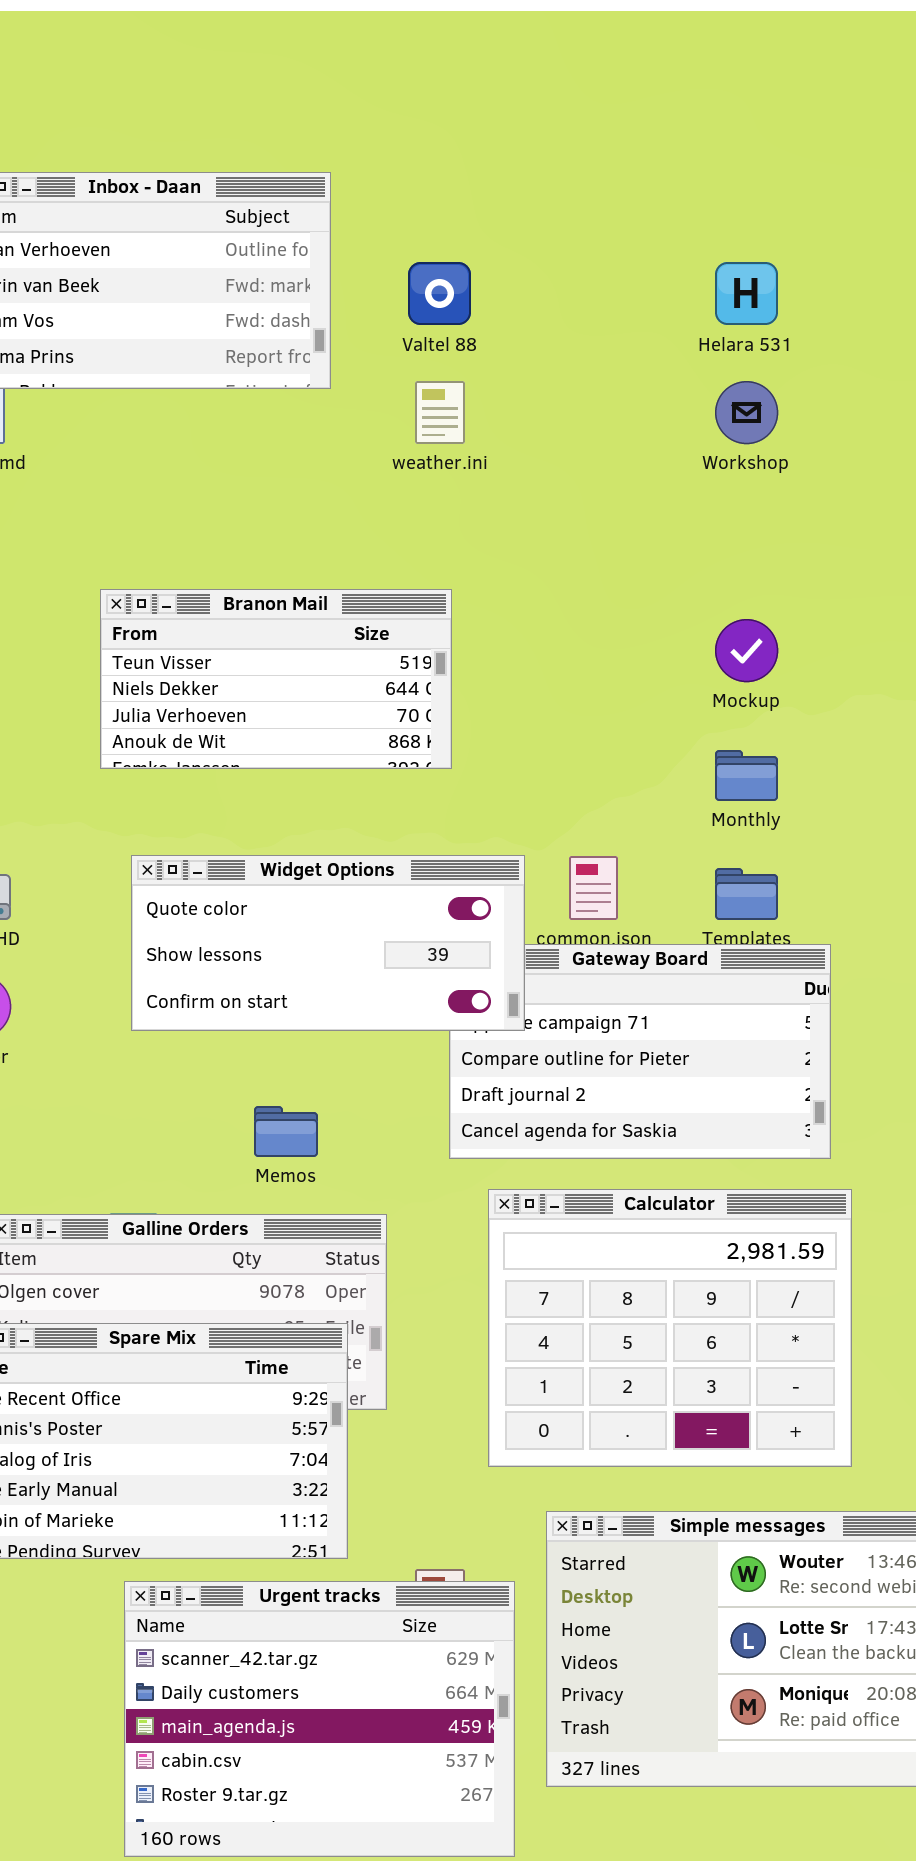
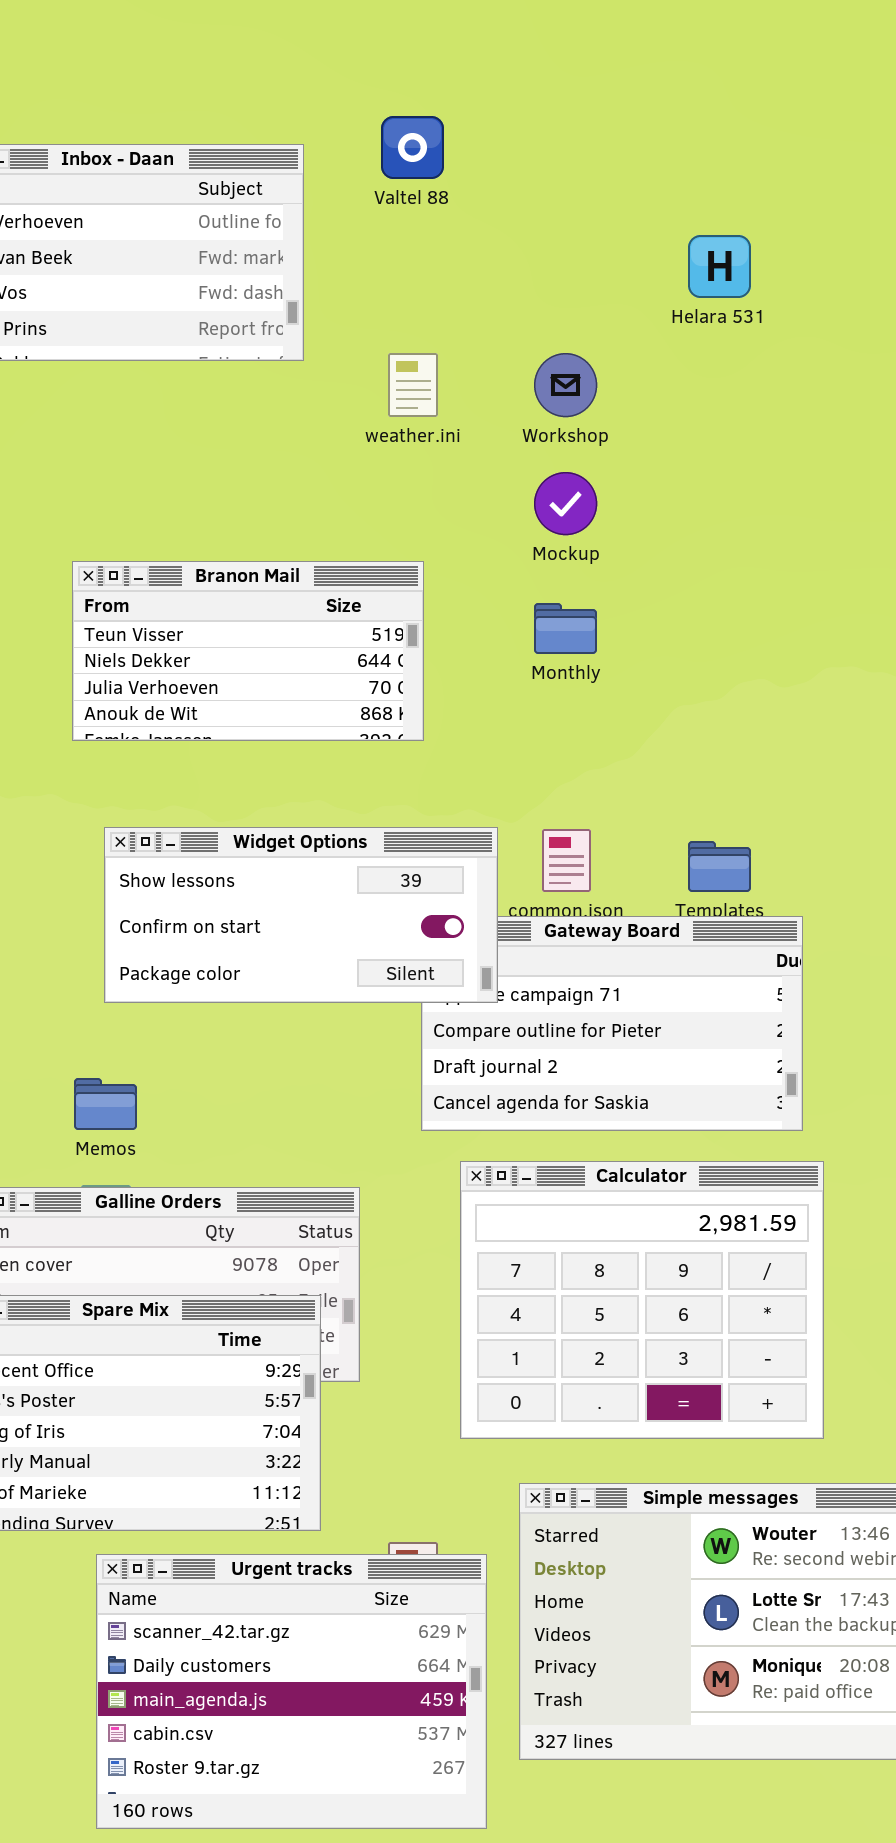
Valtel 88: [408,262,471,325] -> [381,116,444,179], moved
Workshop: [715,381,778,444] -> [534,353,597,417], moved
Mockup: [715,619,778,682] -> [534,472,597,535], moved
Monthly: [715,750,778,801] -> [534,603,597,654], moved
Widget Options: [131,855,525,1031] -> [104,827,498,1003], scrolled down 1 row
Memos: [254,1106,318,1157] -> [74,1078,137,1130], moved

